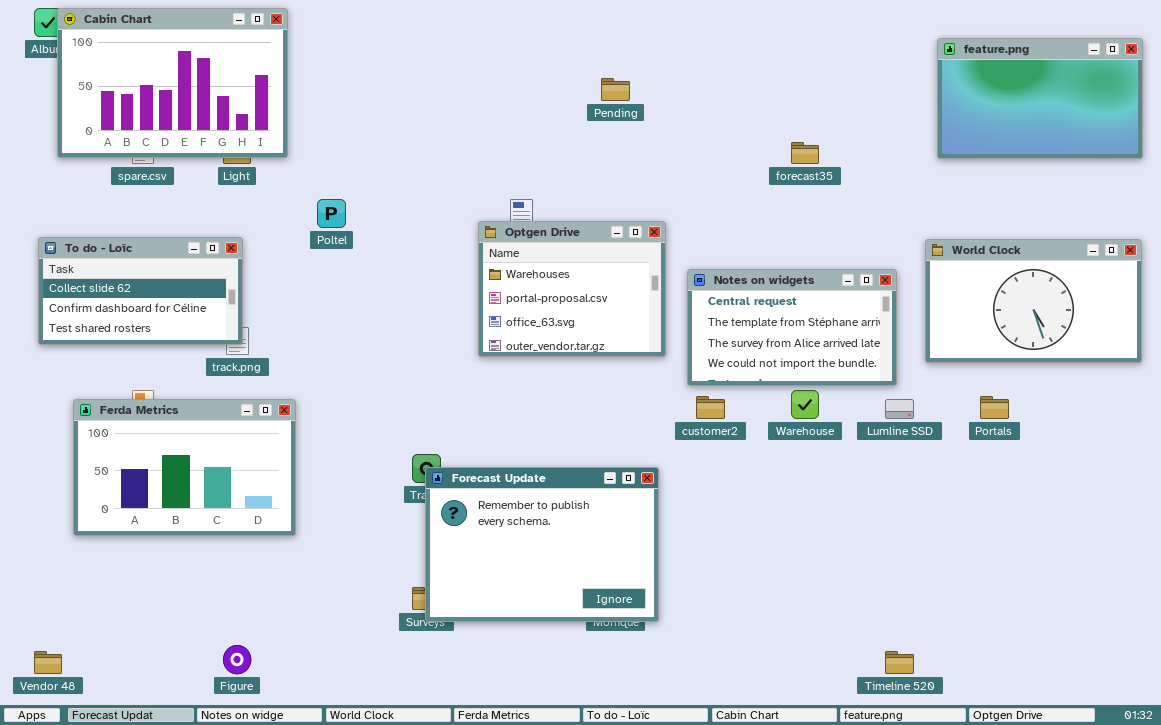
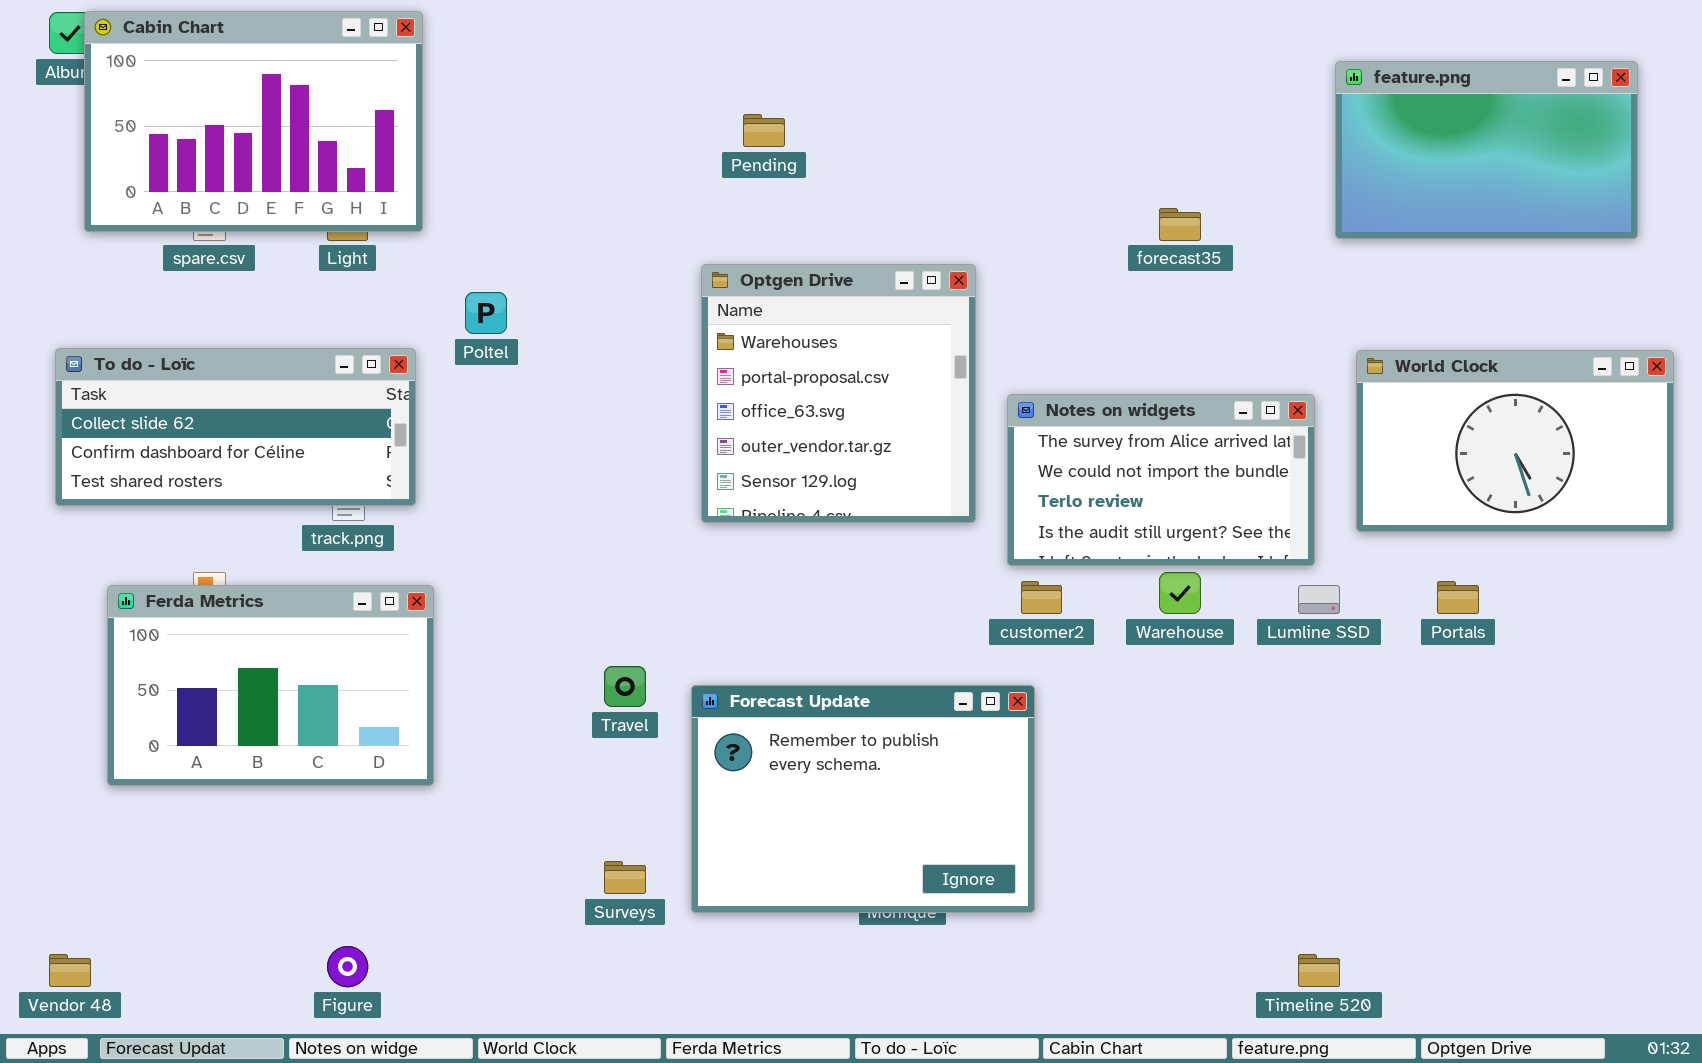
feature.png: [937,38,1143,159] -> [1335,61,1638,239], moved
Pending: [601,78,630,101] -> [743,114,785,147], moved
Optgen Drive: [478,221,666,357] -> [701,264,976,523], resized
To do - Loïc: [38,237,243,345] -> [55,348,416,506], resized
Notes on widgets: [687,269,897,386] -> [1007,394,1315,566], scrolled down 2 rows
Forecast Update: [425,467,659,622] -> [691,685,1035,913], moved

